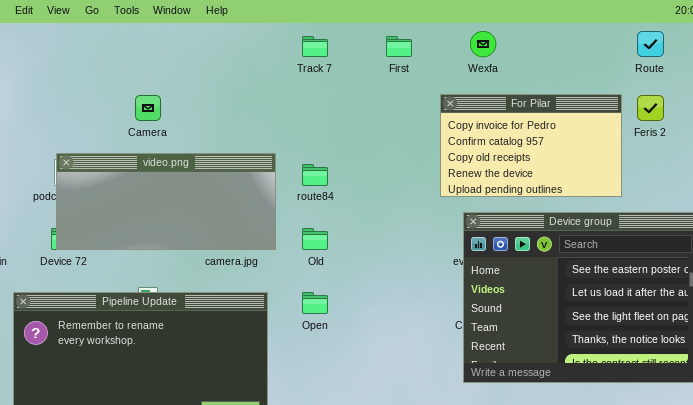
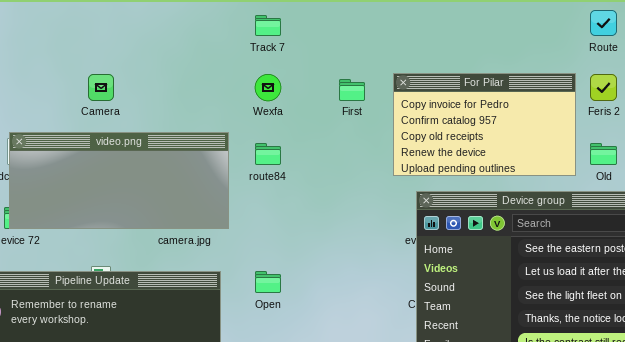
Wexfa: [470,31,496,57] -> [255,74,281,101], moved
First: [386,36,412,57] -> [339,79,365,101], moved
Old: [302,228,328,250] -> [590,143,617,165], moved

